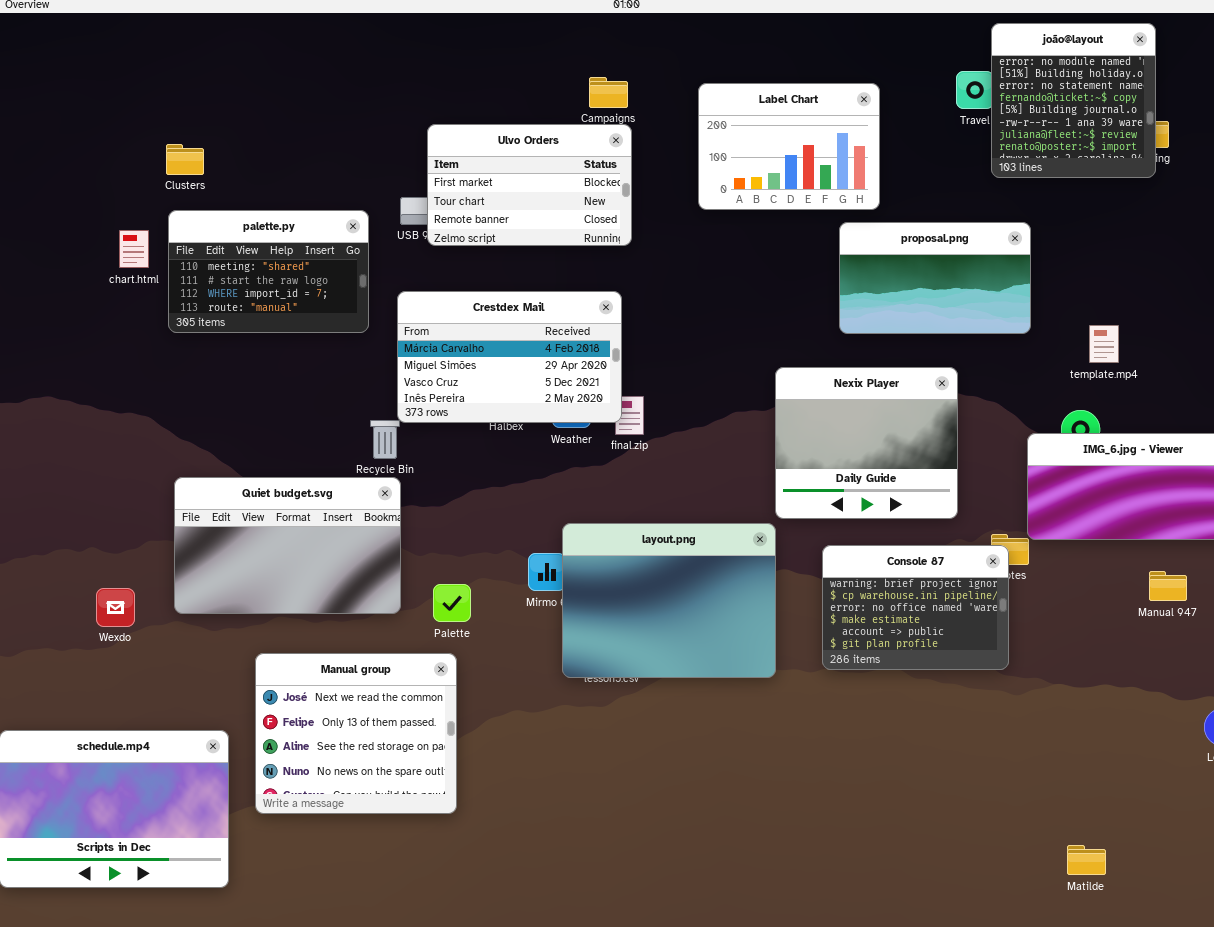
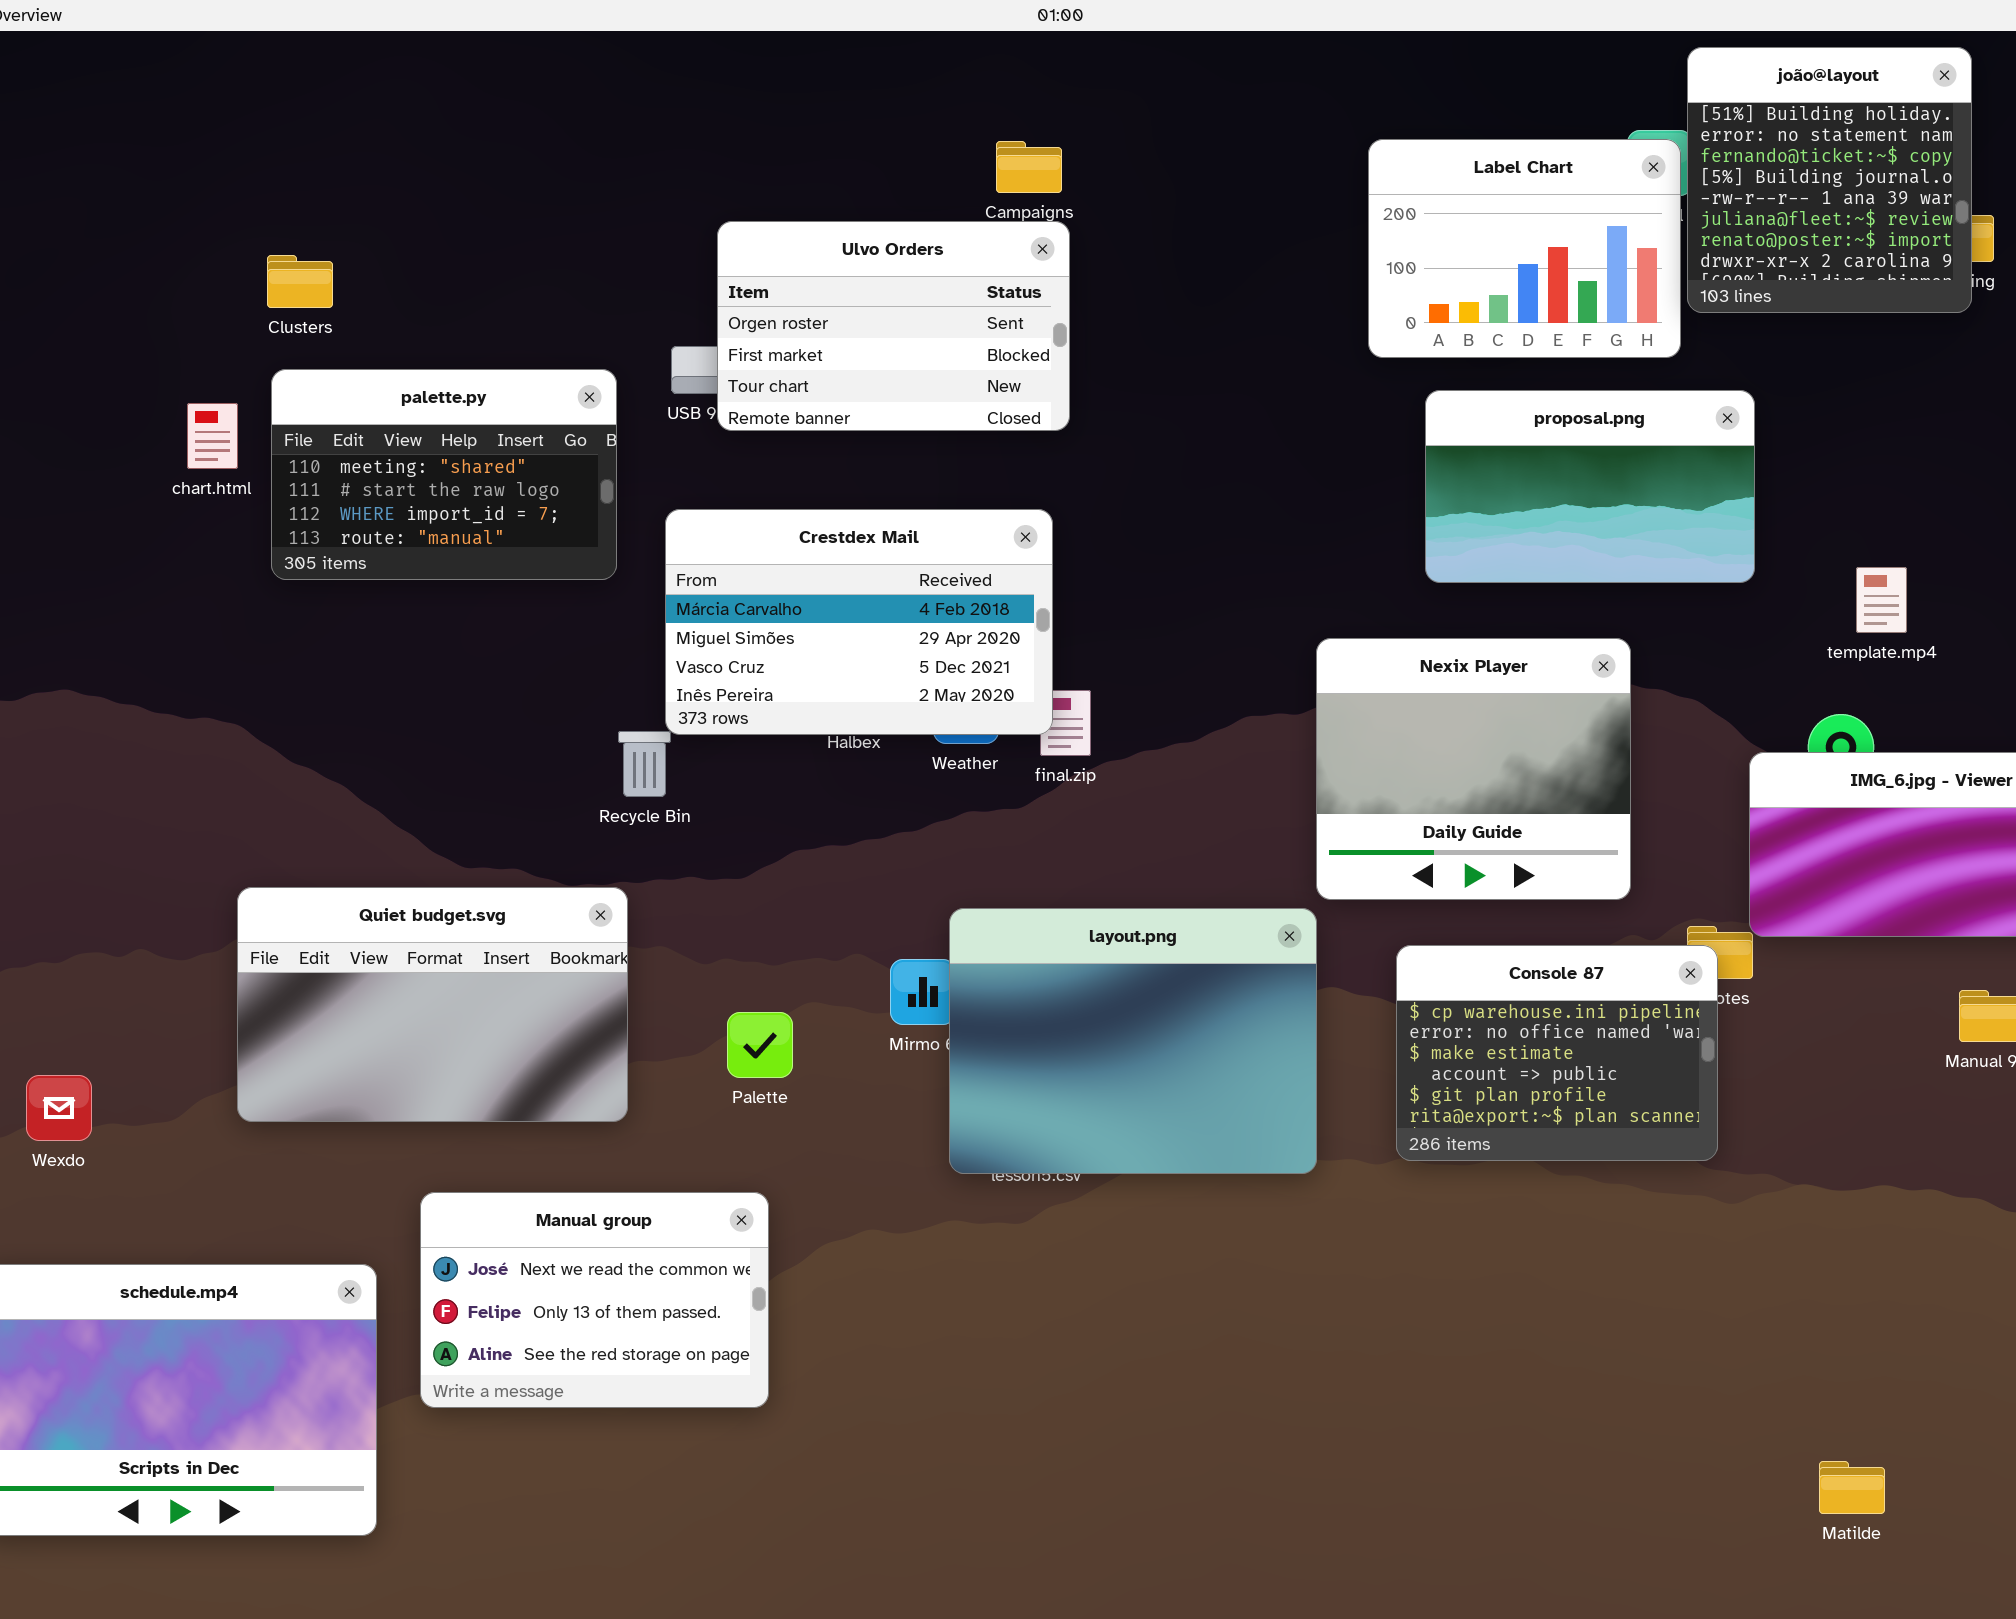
joão@layout: [991,23,1156,178] -> [1687,47,1972,313], scrolled down 1 row
Label Chart: [698,83,880,210] -> [1368,139,1681,358], moved
Ulvo Orders: [427,124,632,246] -> [717,221,1070,431], scrolled up 1 row
Quiet budget.svg: [174,477,401,614] -> [237,887,628,1122], moved
Console 87: [822,545,1009,670] -> [1396,945,1718,1161], scrolled down 1 row
Wexdo: [96,588,135,627] -> [26,1075,92,1141], moved
Manual group: [255,653,457,814] -> [420,1192,769,1408], resized

